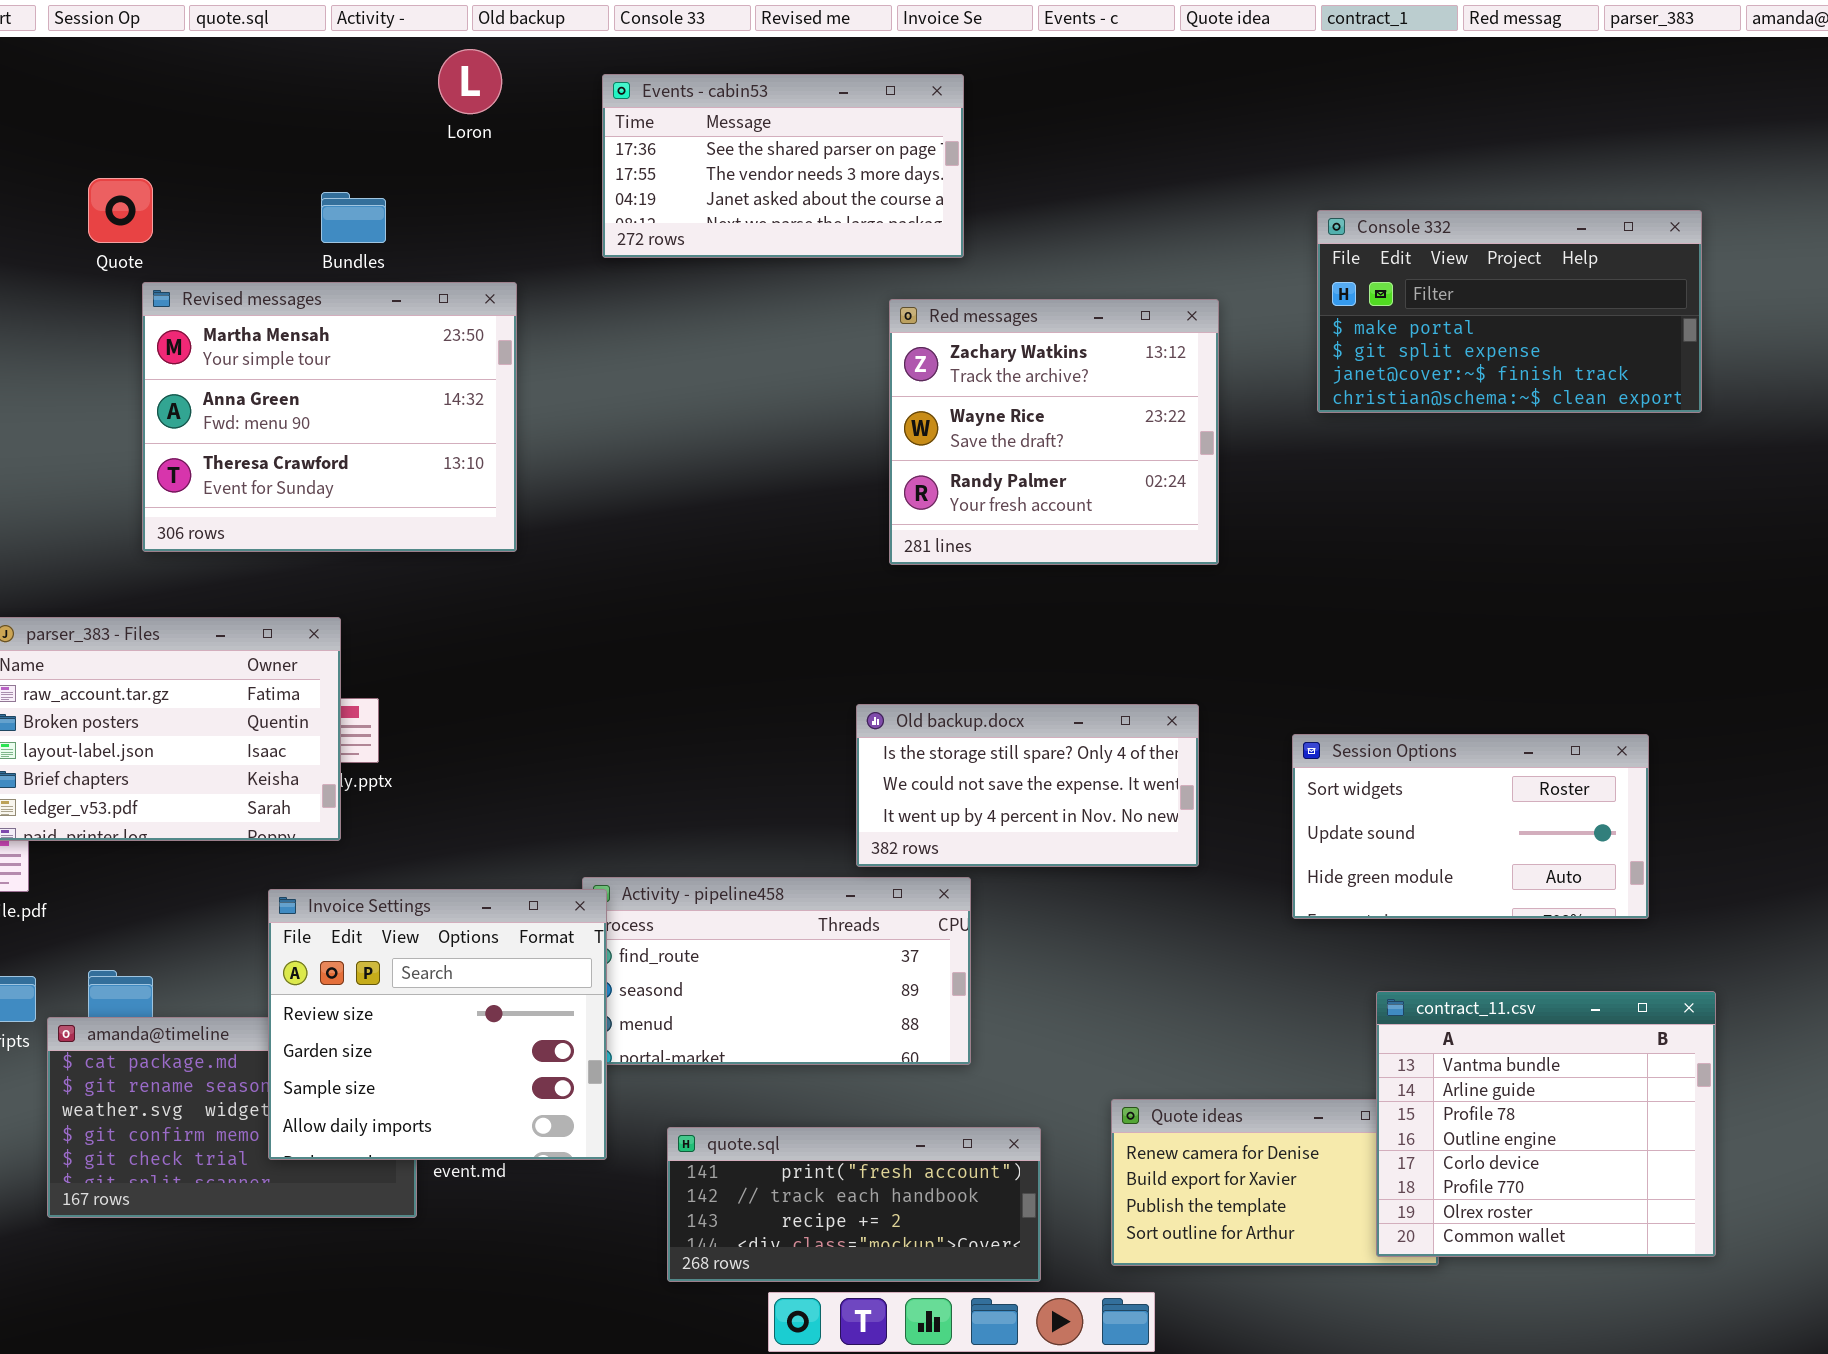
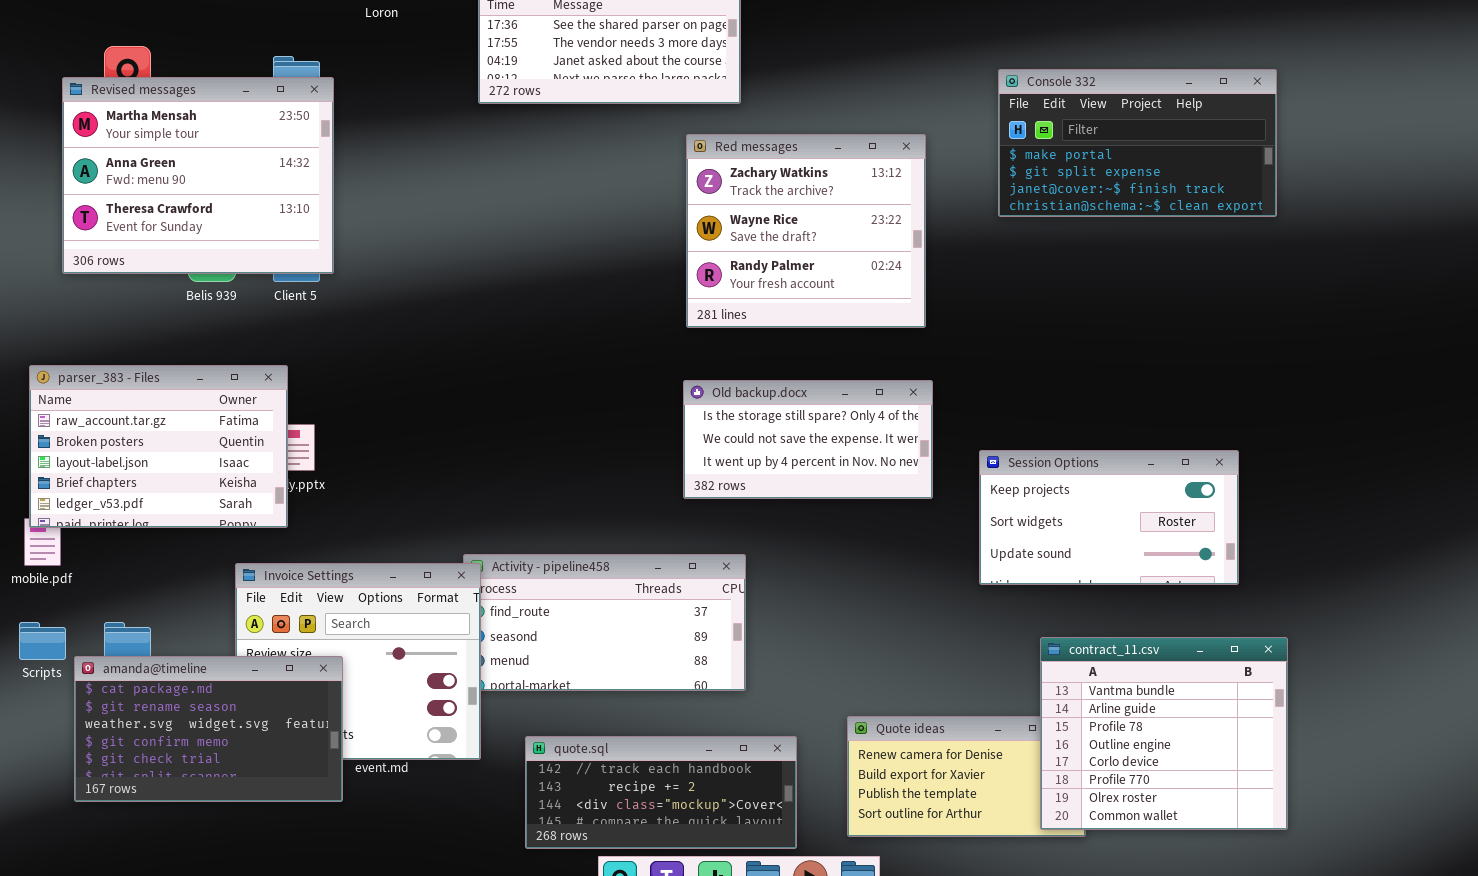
Revised messages: [142,282,517,552] -> [62,77,334,274], moved
Old backup.docx: [856,704,1199,867] -> [683,380,933,499], moved
Session Options: [1292,734,1649,919] -> [979,450,1239,585], scrolled up 1 row
amanda@timeline: [47,1017,417,1218] -> [74,656,343,802], raised
quote.sql: [667,1127,1041,1282] -> [525,736,797,849], scrolled down 1 row

